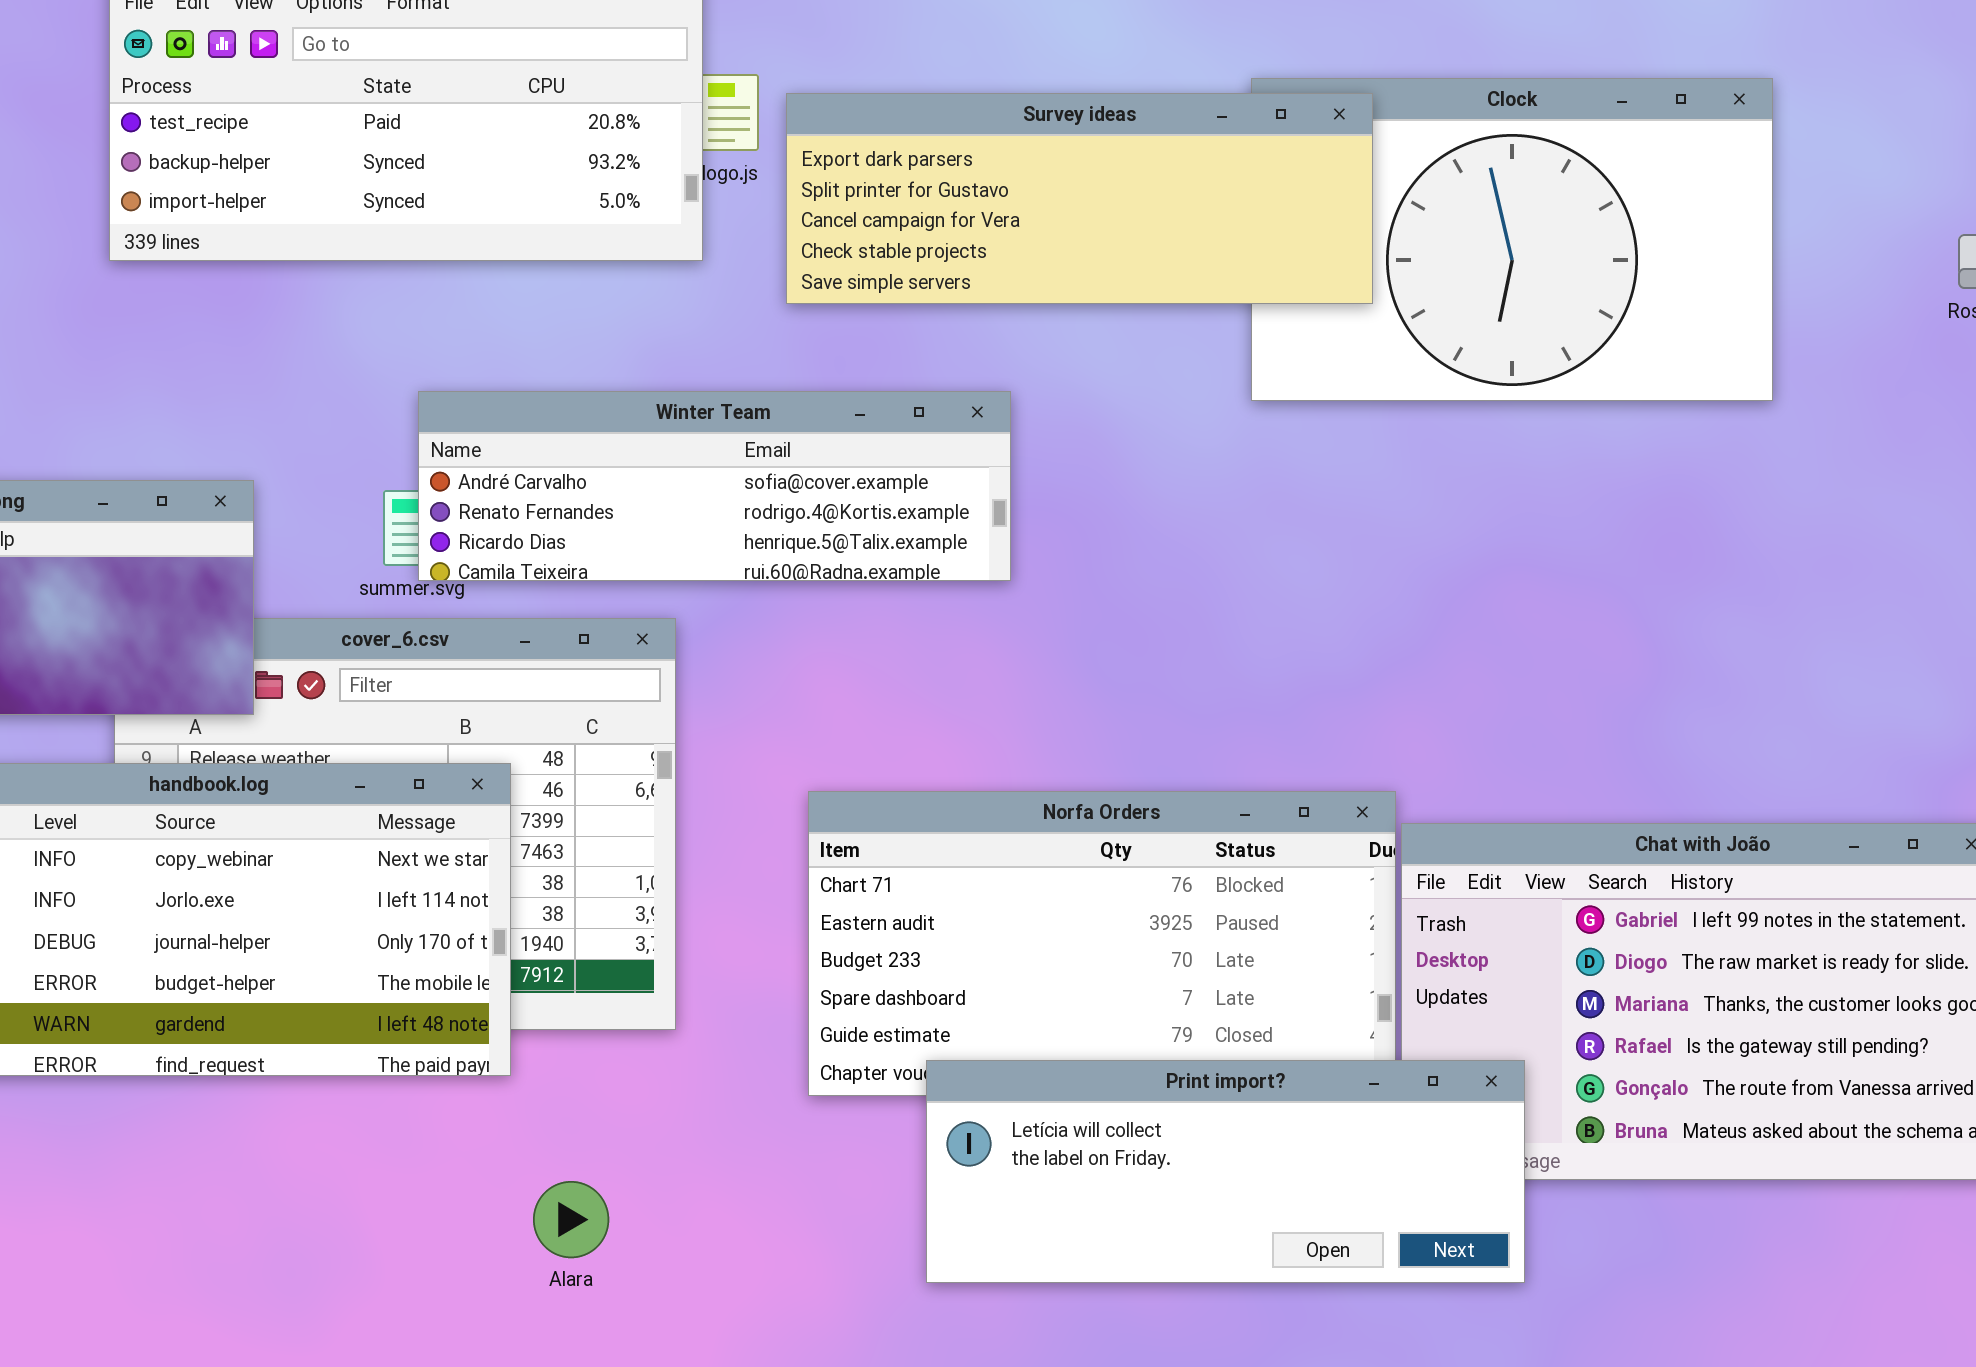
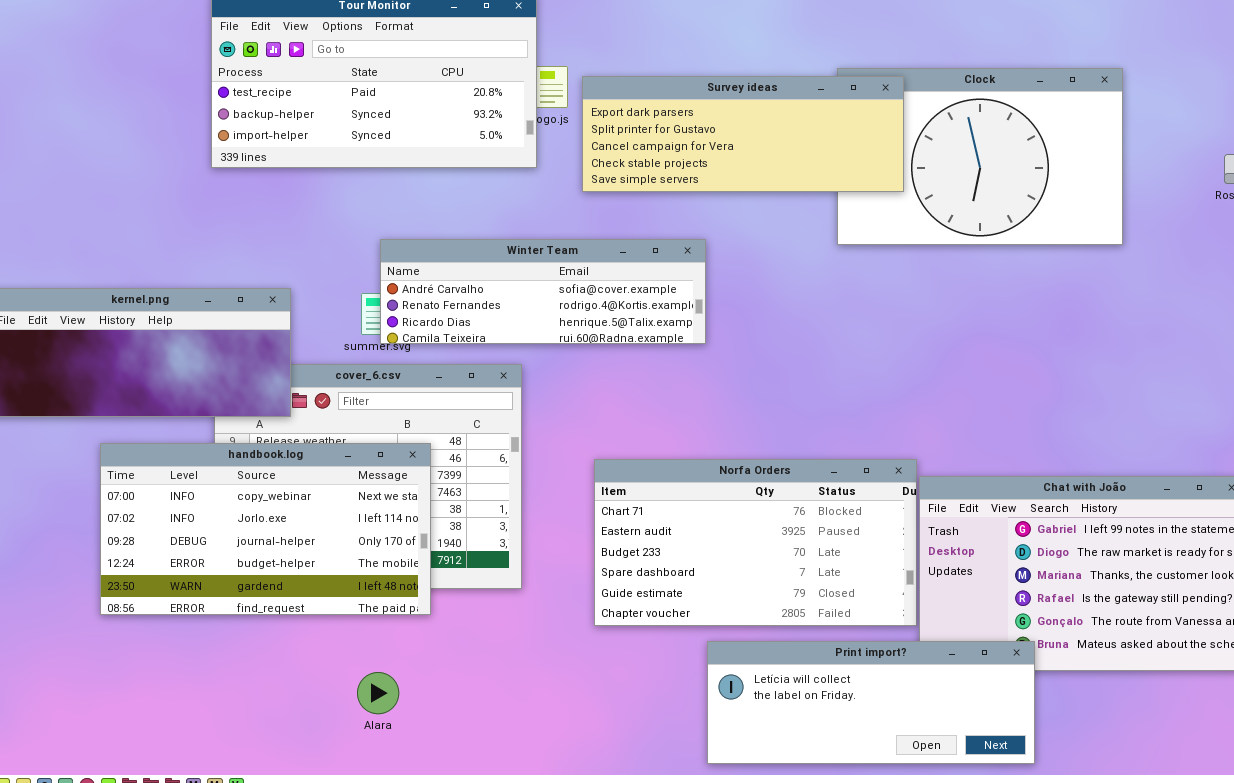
Print import?: [926,1060,1525,1283] -> [707,641,1035,764], moved
Alara: [533,1181,609,1258] -> [357,672,399,714], moved

